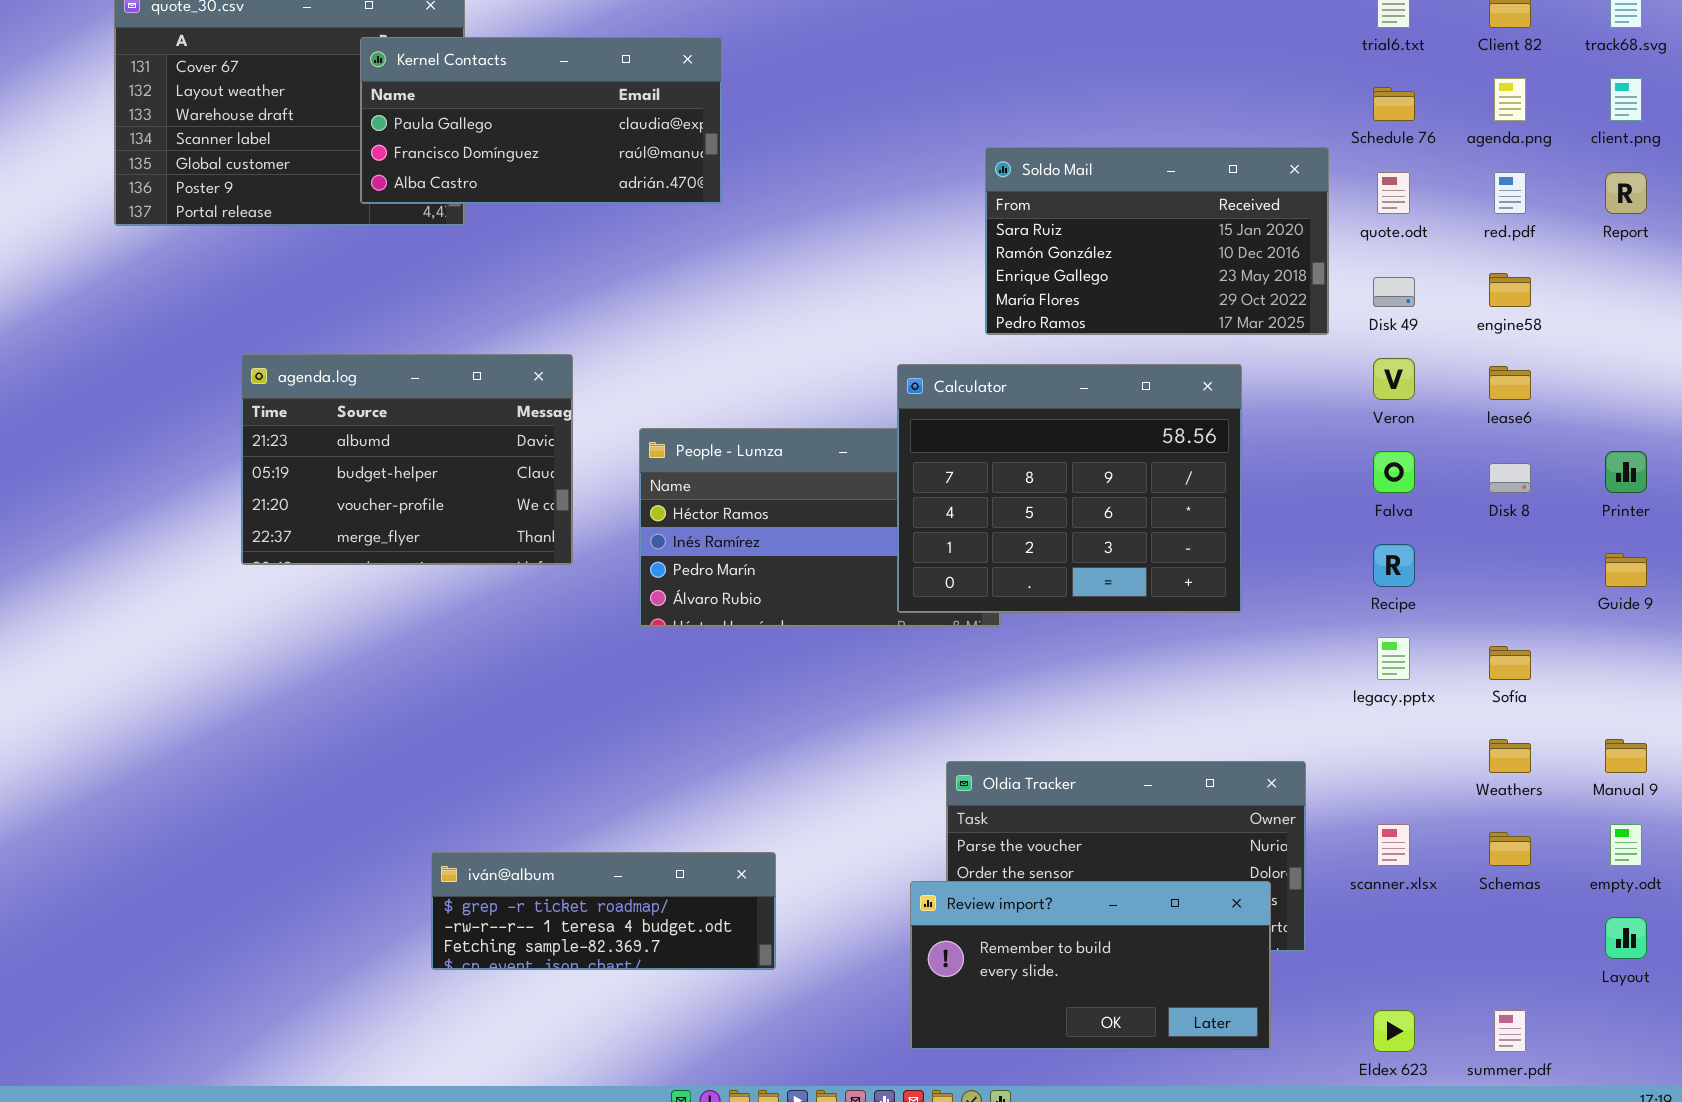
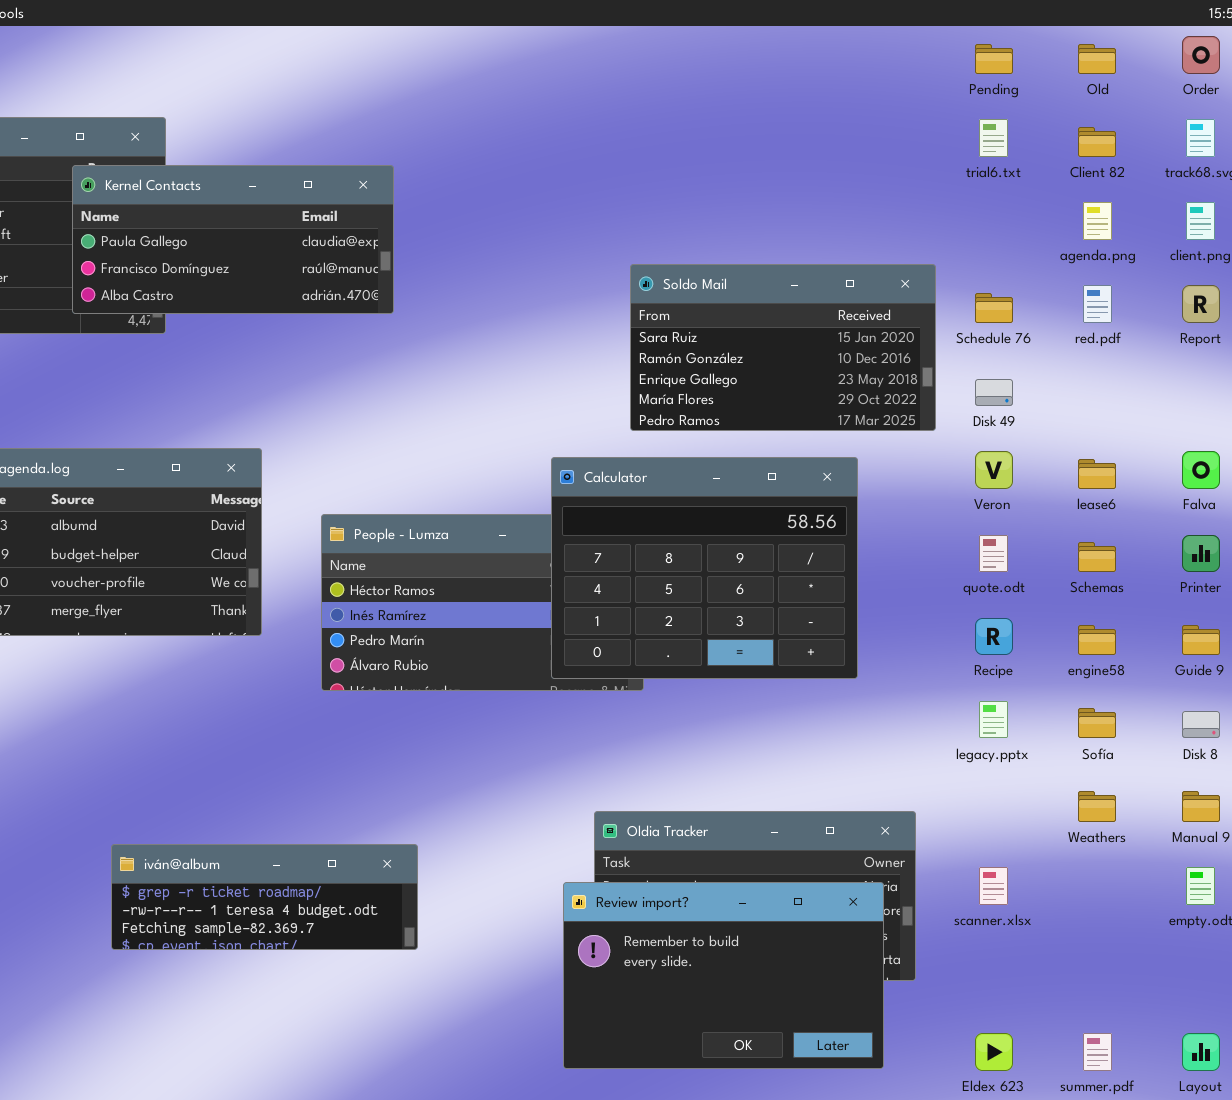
Schedule 76: [1373,87,1415,121] -> [975,293,1013,323], moved
quote.odt: [1377,172,1410,214] -> [979,535,1008,572], moved
engine58: [1489,273,1531,307] -> [1078,625,1116,655], moved
Falva: [1373,451,1415,493] -> [1182,451,1220,489], moved
Disk 8: [1489,463,1531,493] -> [1182,711,1220,738], moved
Schemas: [1489,832,1531,866] -> [1078,542,1116,572], moved
iván@album: [431,852,776,970] -> [111,844,418,950], moved
Review import?: [910,881,1271,1050] -> [563,882,884,1069], resized
Layout: [1605,917,1647,959] -> [1182,1033,1220,1071], moved

